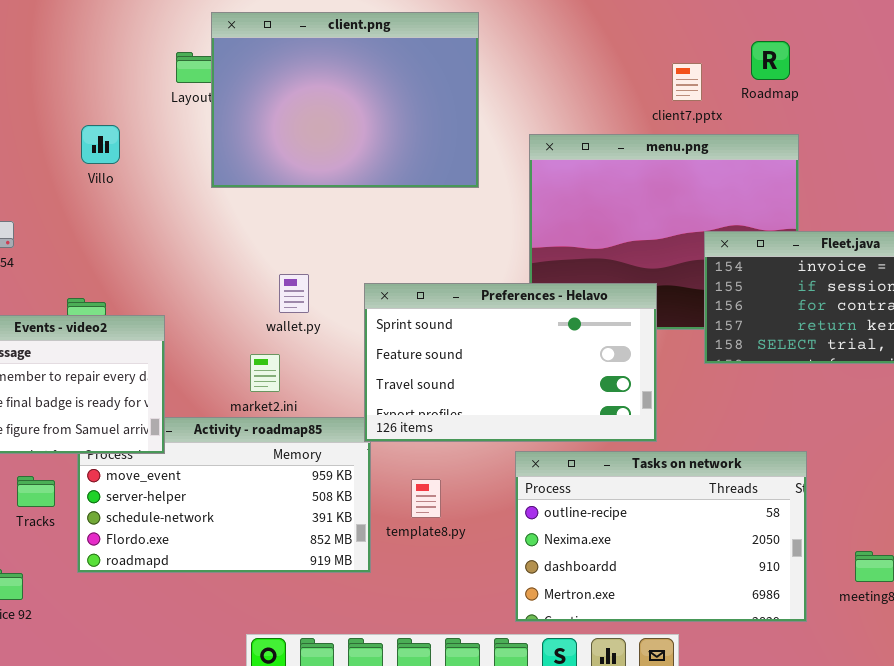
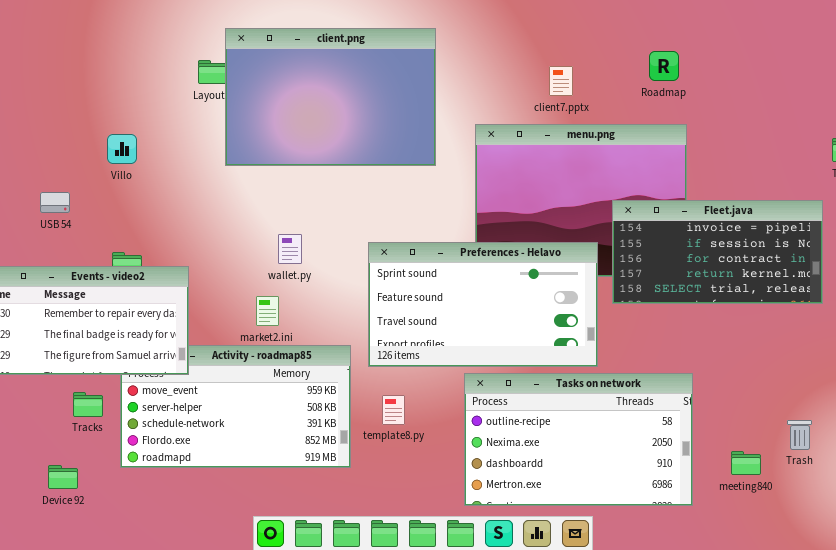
client7.pptx: [672,63,702,101] -> [549,66,573,96], moved
Villo: [81,125,120,164] -> [107,134,137,164], moved
Preferences - Helavo: [364,283,657,442] -> [368,242,598,367], moved

